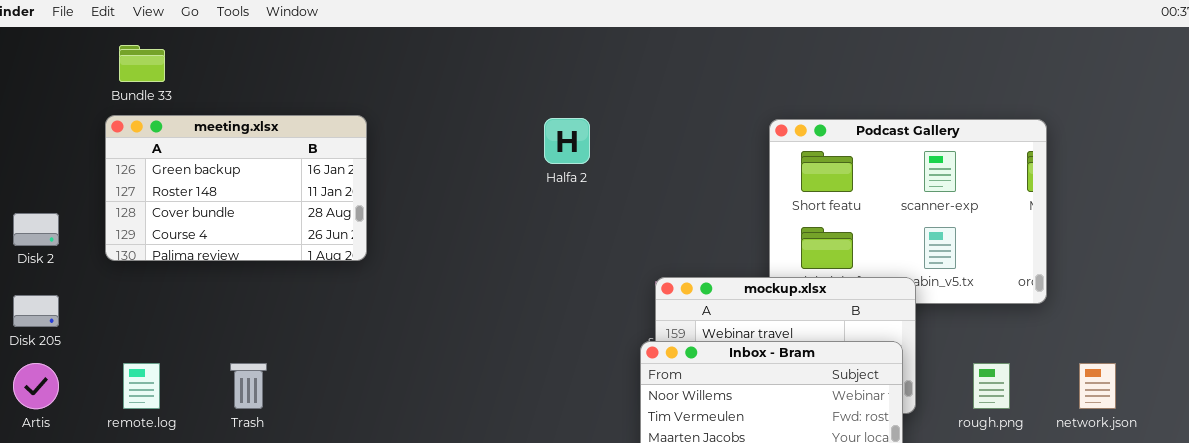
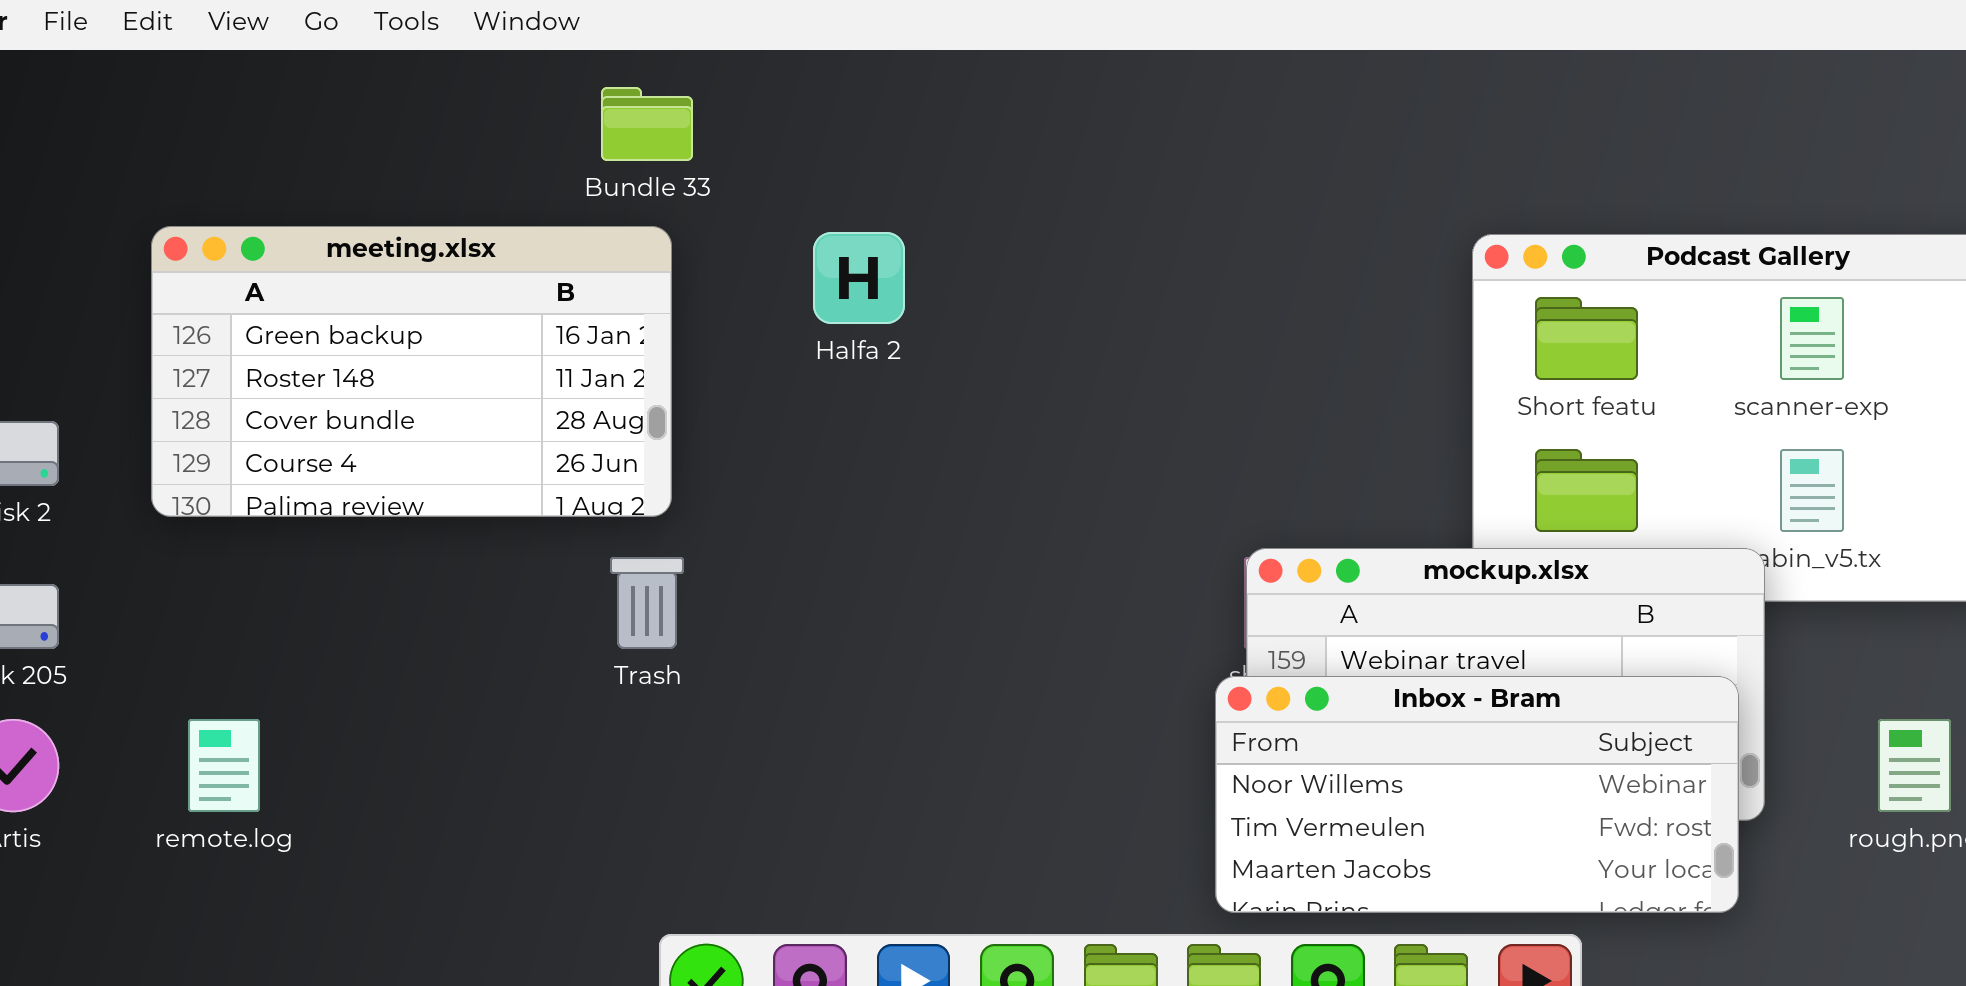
Bundle 33: [119,45,165,82] -> [601,87,693,161], moved
Halfa 2: [544,118,590,164] -> [813,232,905,324], moved
Trash: [230,363,267,409] -> [610,557,684,649], moved

